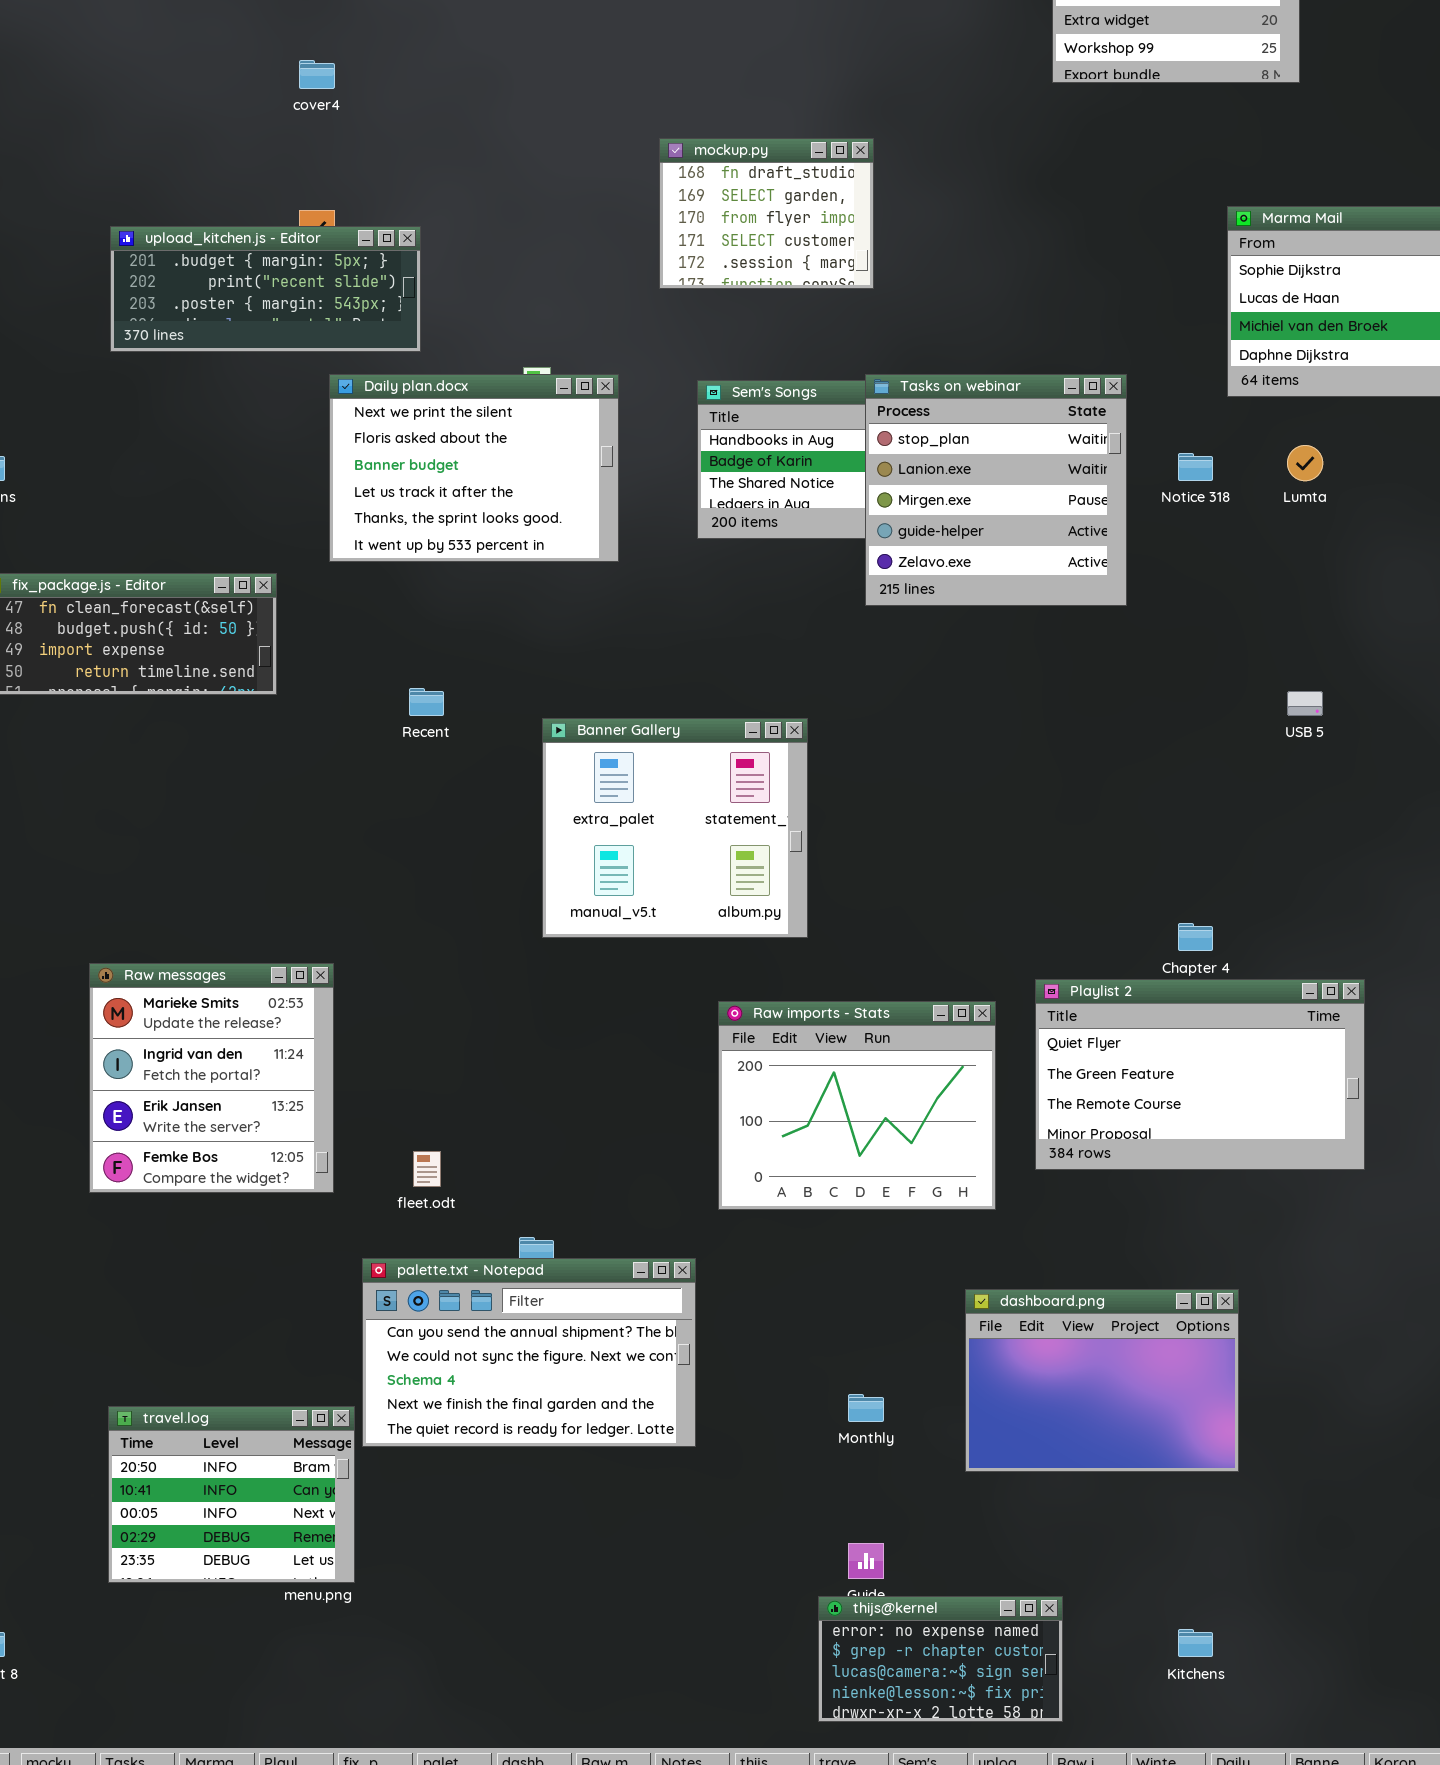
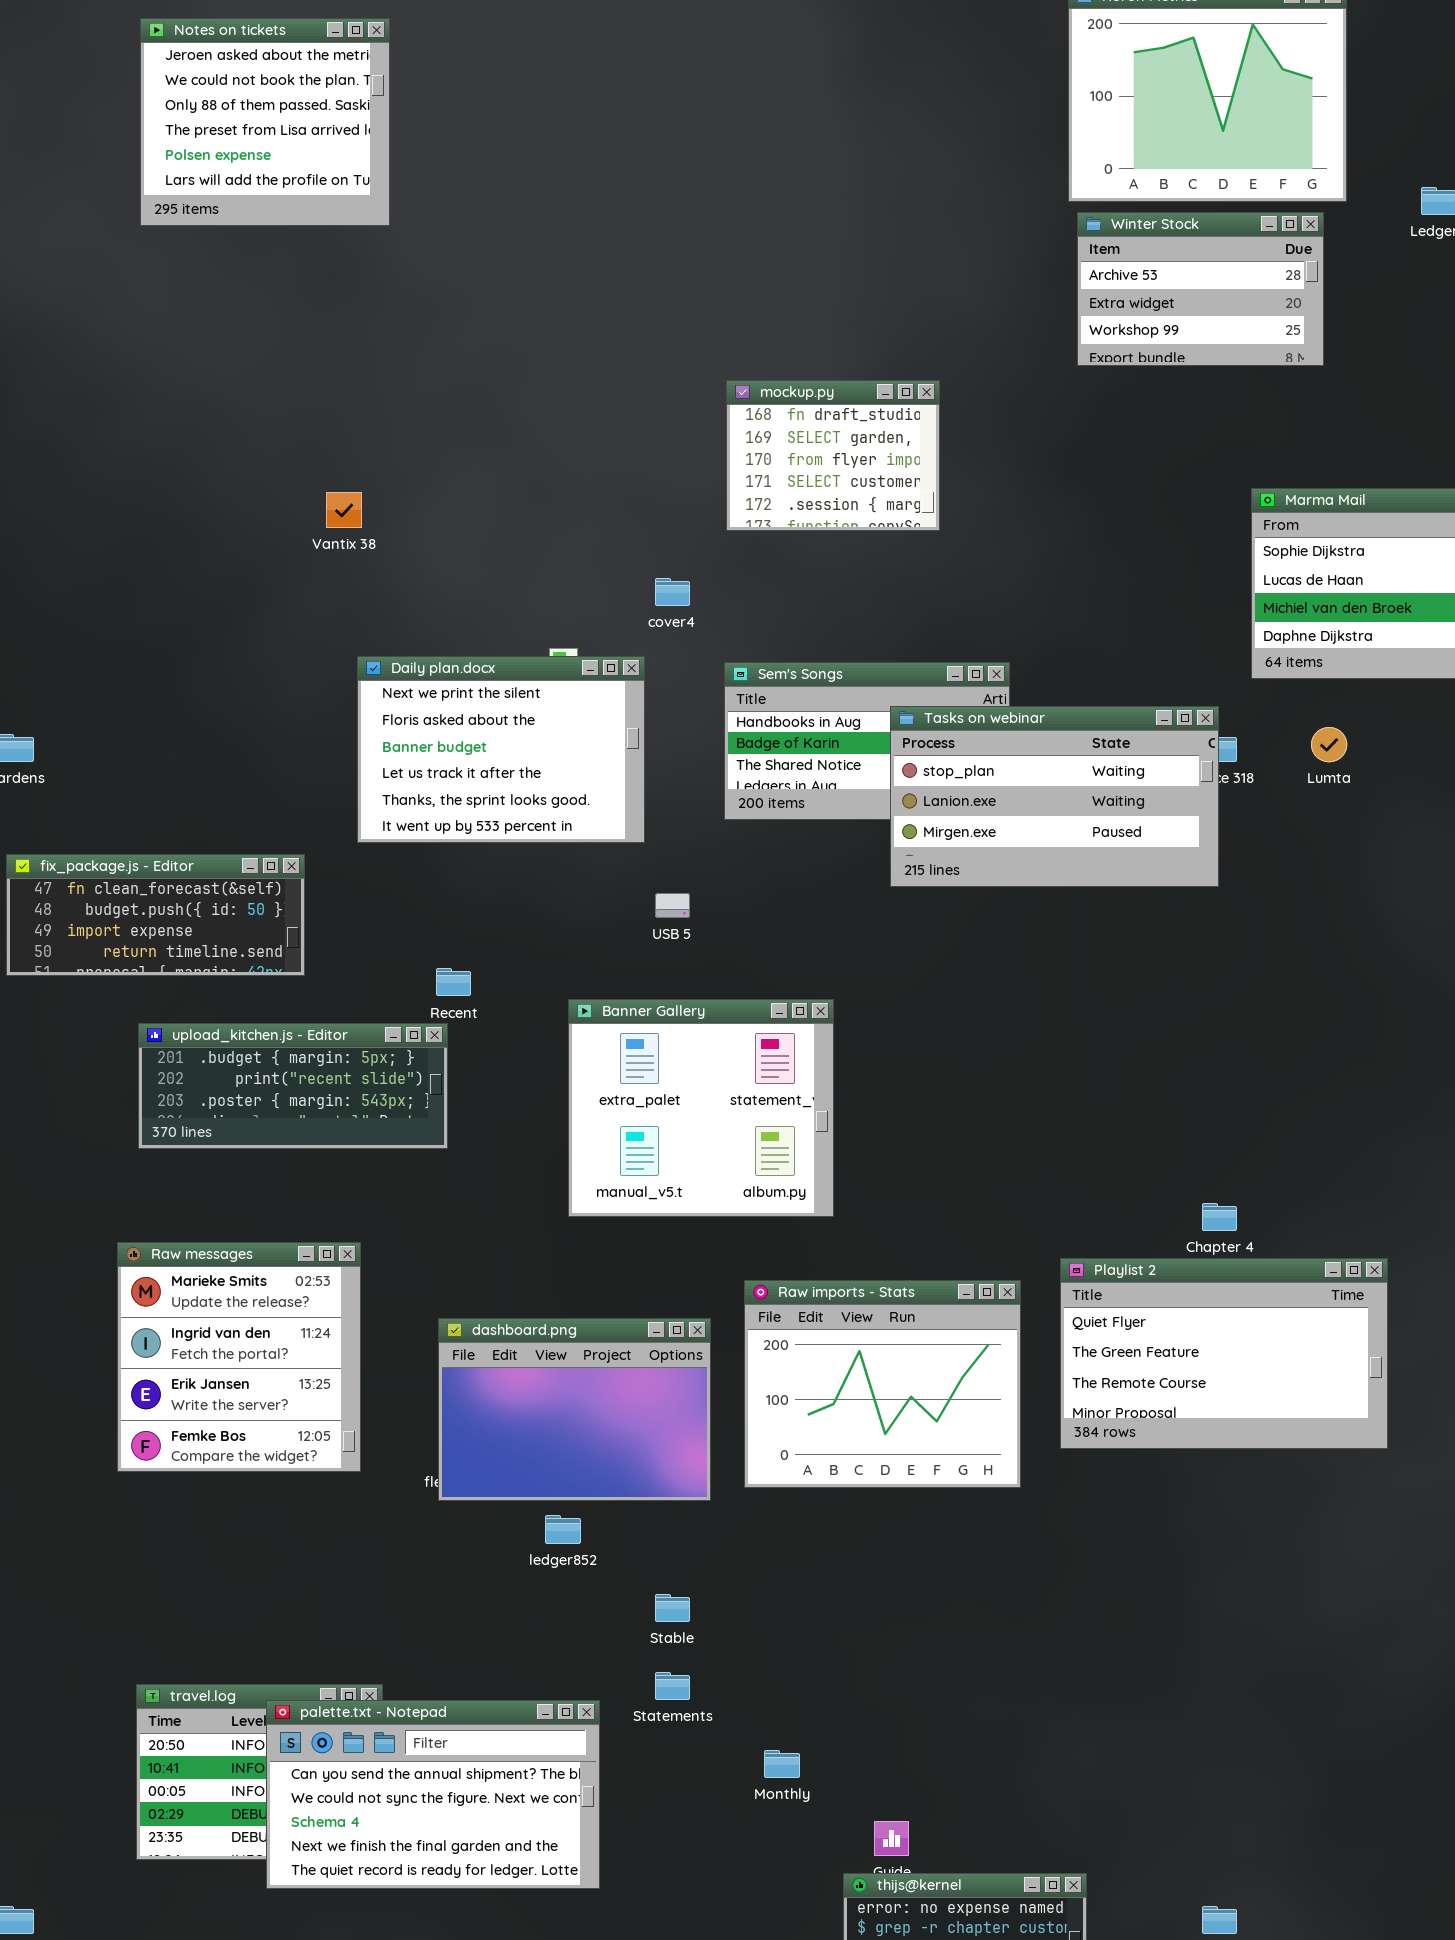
cover4: [299,60,335,89] -> [655,578,690,606], moved
mockup.py: [659,138,874,289] -> [726,380,940,531], moved
upload_kitchen.js - Editor: [110,226,421,352] -> [138,1023,448,1149], moved
Tasks on webinar: [865,374,1127,606] -> [890,706,1219,887], resized
USB 5: [1287,691,1323,716] -> [655,893,690,918], moved
palette.txt - Notepad: [362,1258,696,1447] -> [266,1700,600,1889], moved
dashboard.png: [965,1289,1239,1472] -> [438,1318,711,1501], moved
Monthly: [848,1394,884,1422] -> [764,1750,800,1778], moved

